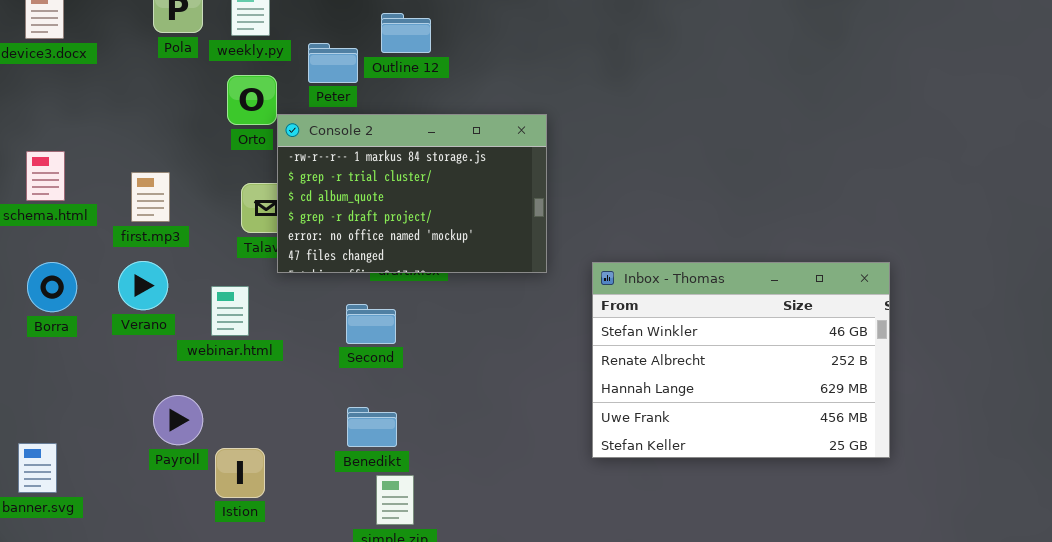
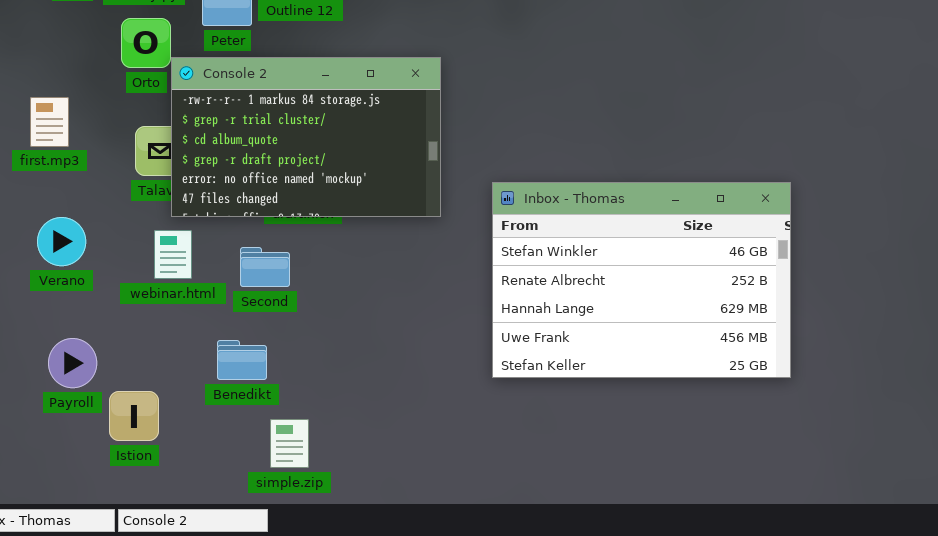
first.mp3: [131,172,170,222] -> [30,97,69,147], moved
Verano: [118,261,168,310] -> [37,217,86,266], moved
Inbox - Thomas: [592,262,890,458] -> [492,182,791,378], moved
webinar.html: [211,286,249,336] -> [154,230,192,279], moved
Benedikt: [347,407,397,447] -> [217,340,267,380], moved

